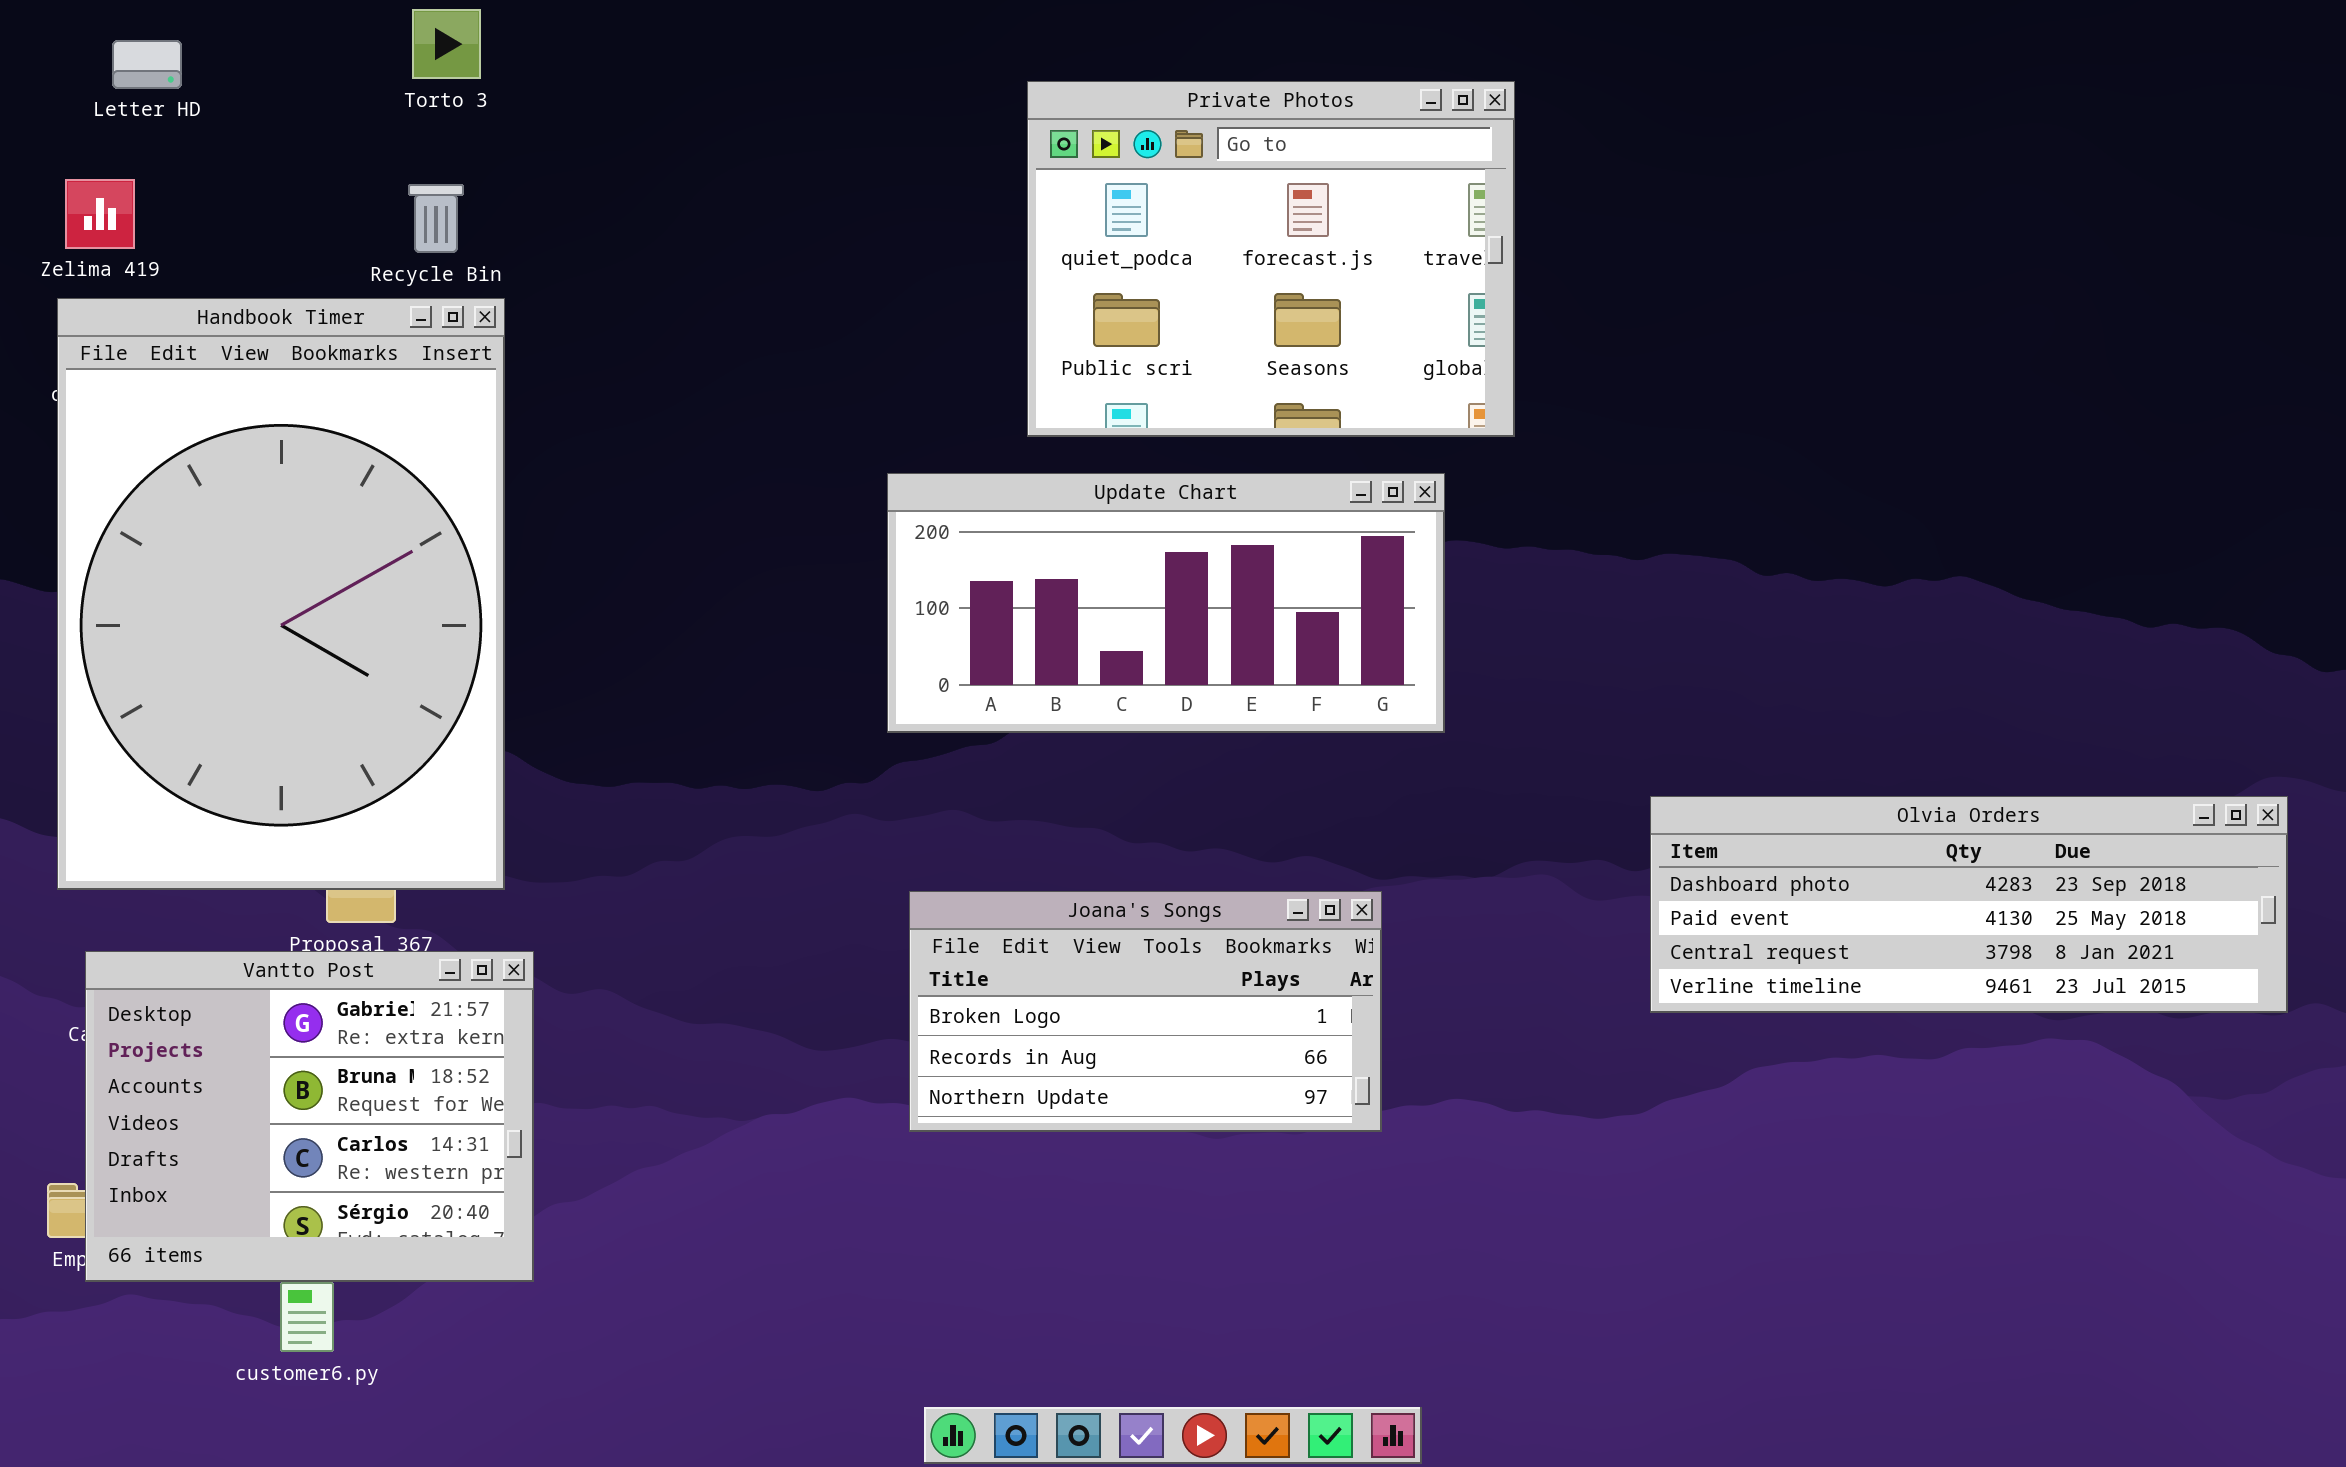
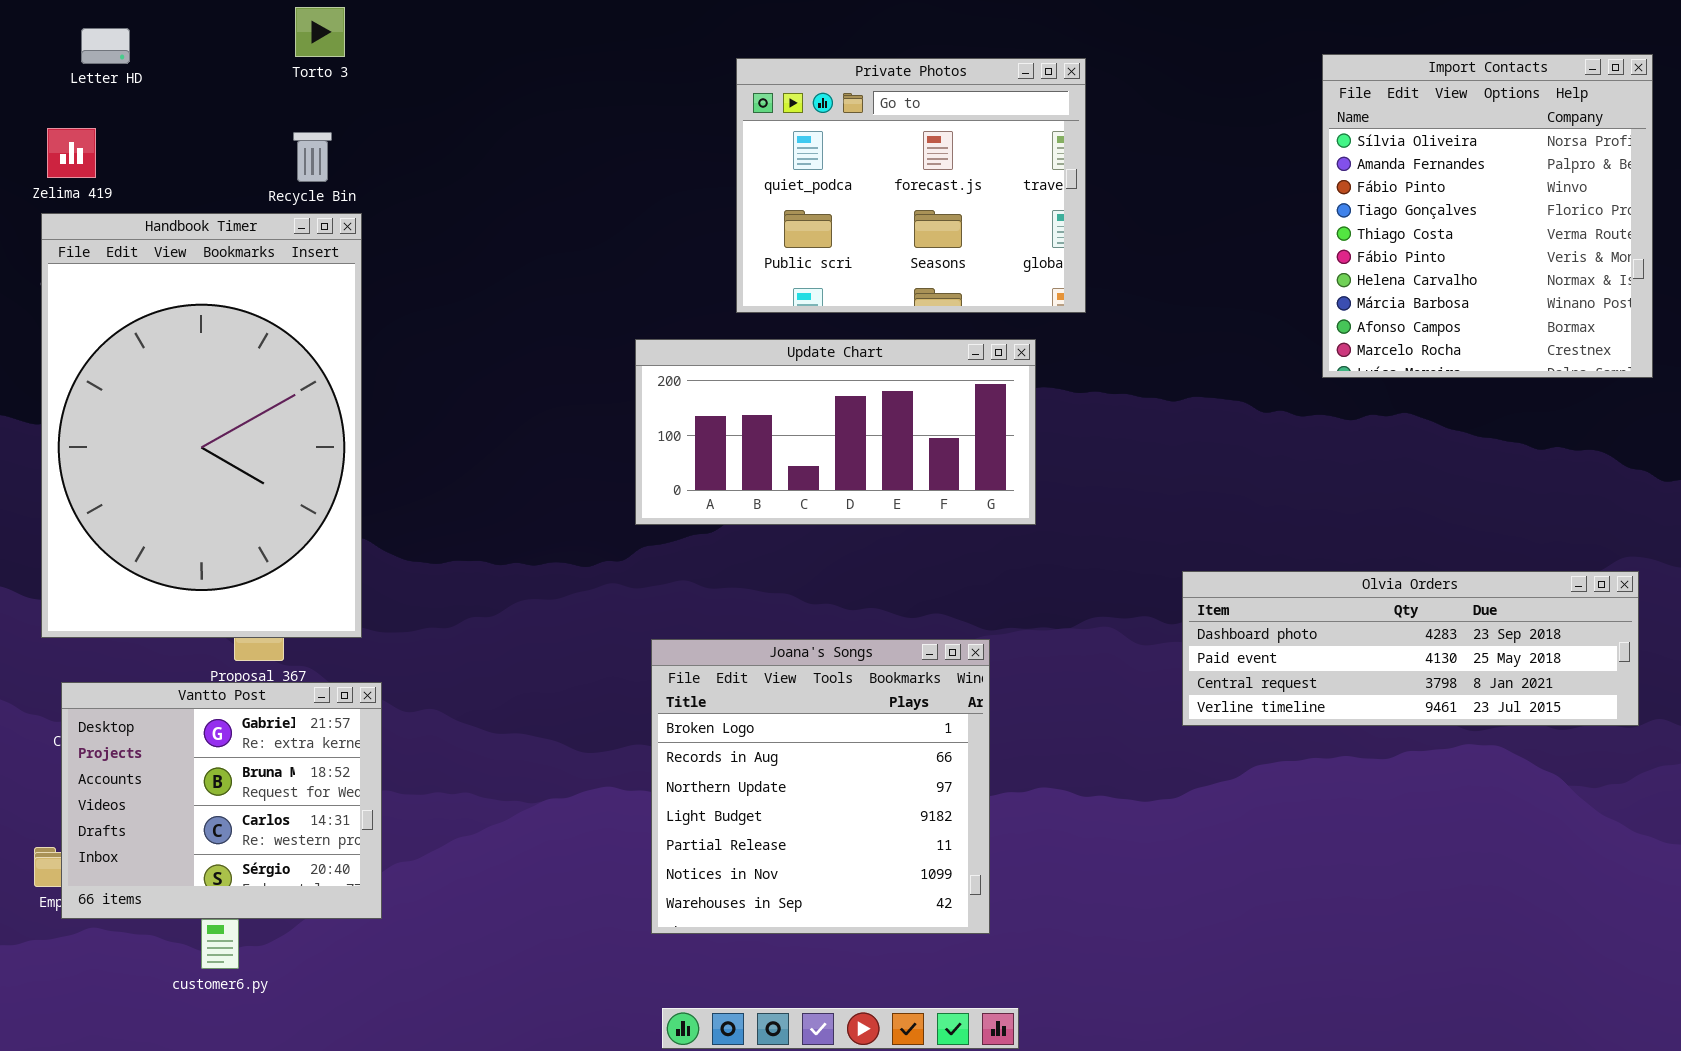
Import Contacts: none -> [1322,54,1653,378], opened
Joana's Songs: [909,891,1382,1132] -> [651,639,990,934], resized

